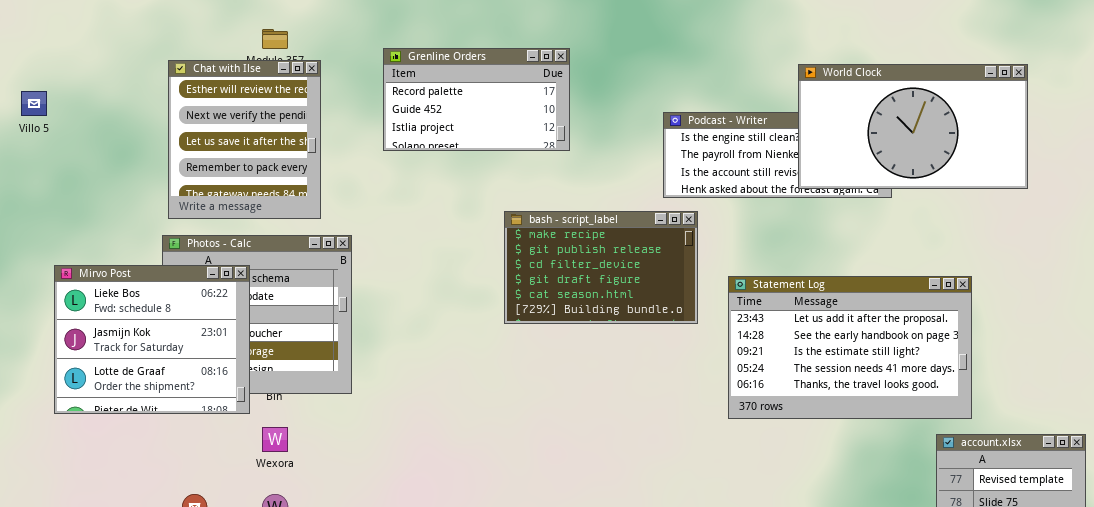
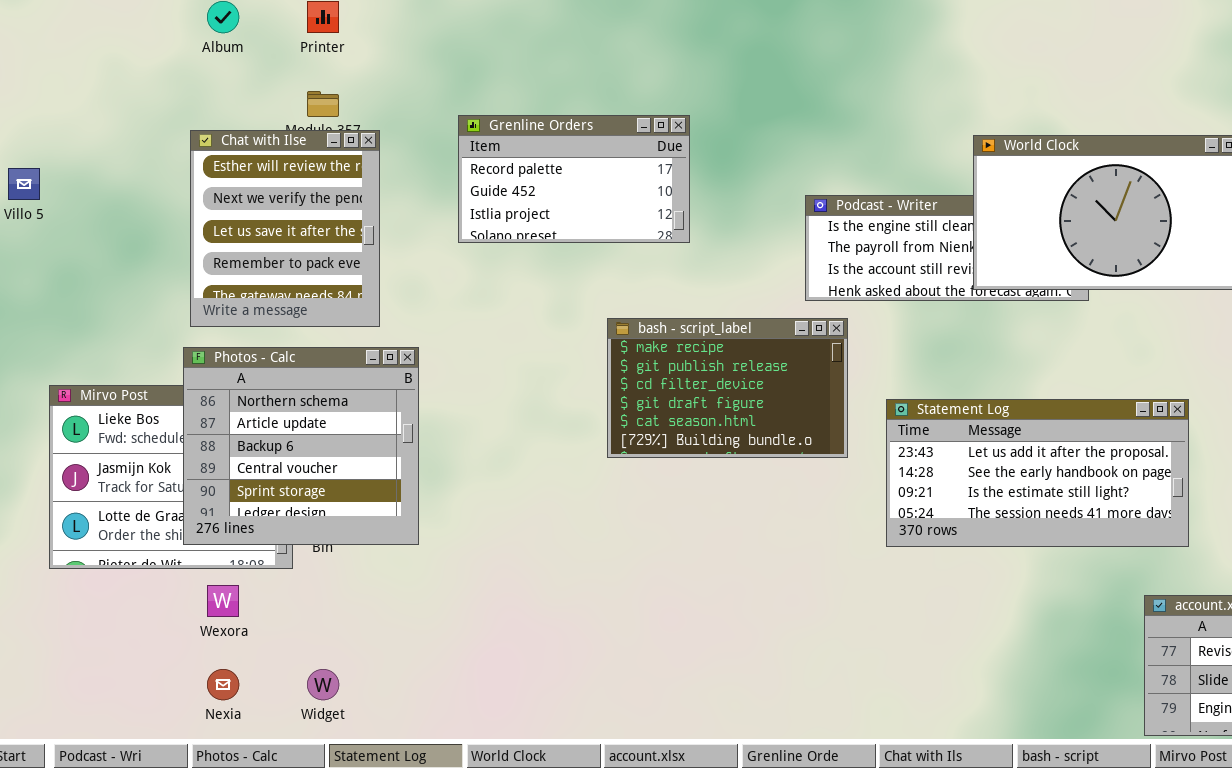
Photos - Calc: [162,235,352,394] -> [183,347,419,545], raised
Statement Log: [728,276,972,419] -> [886,399,1189,547], resized
Wexora: [262,427,288,452] -> [207,585,239,617], moved

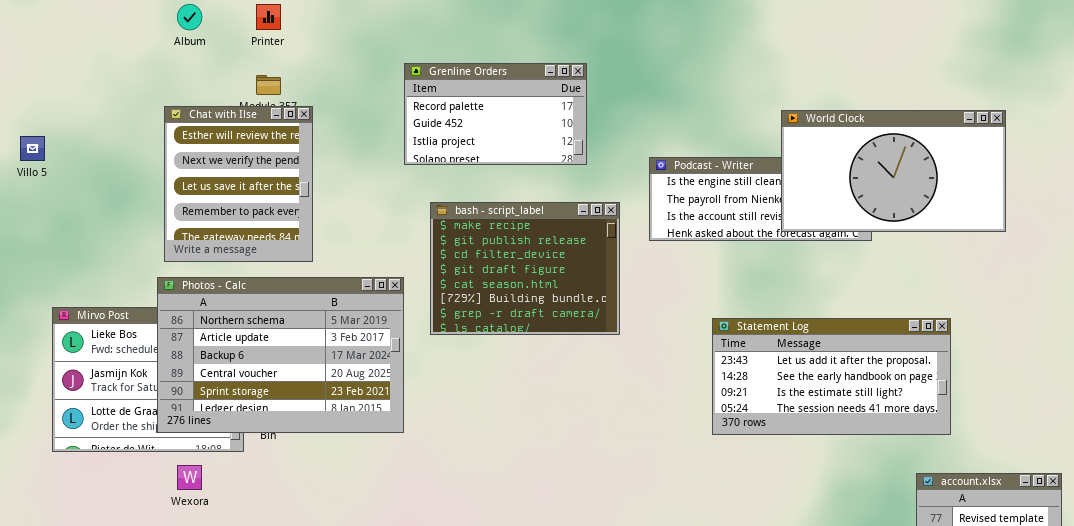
Grenline Orders: [458,115,690,243] -> [404,63,587,165], moved
bash - script_label: [607,318,848,458] -> [430,202,620,335], moved, resized
Photos - Calc: [183,347,419,545] -> [157,277,404,433], resized

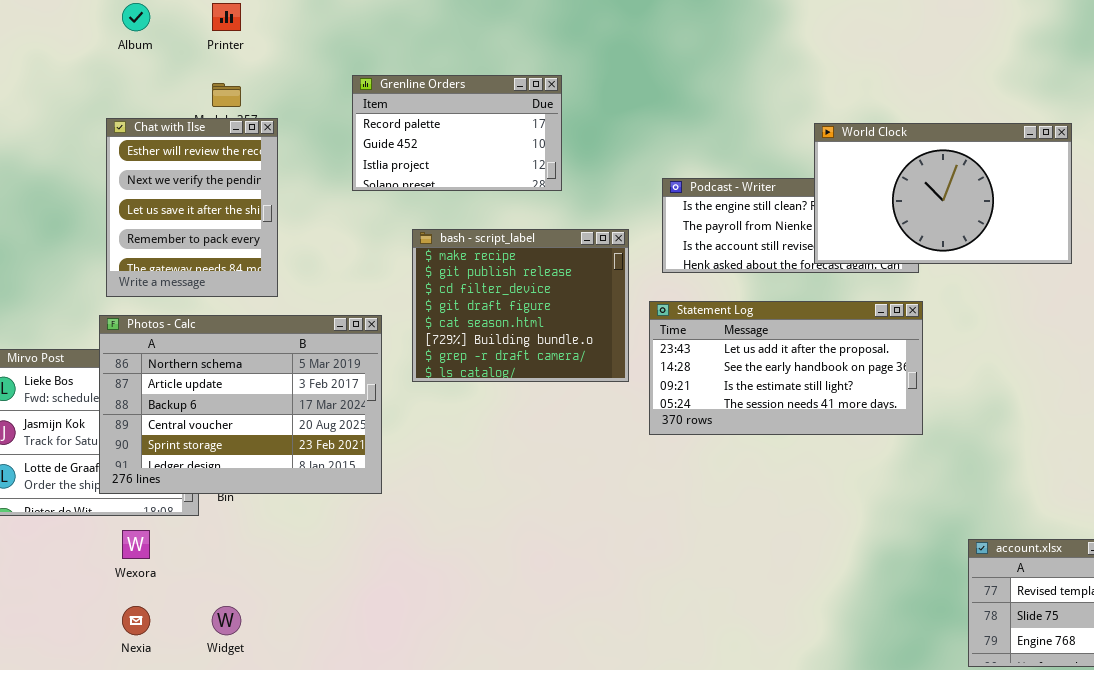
Grenline Orders: [404,63,587,165] -> [352,75,562,191], moved
Statement Log: [712,318,951,435] -> [649,301,923,435], moved

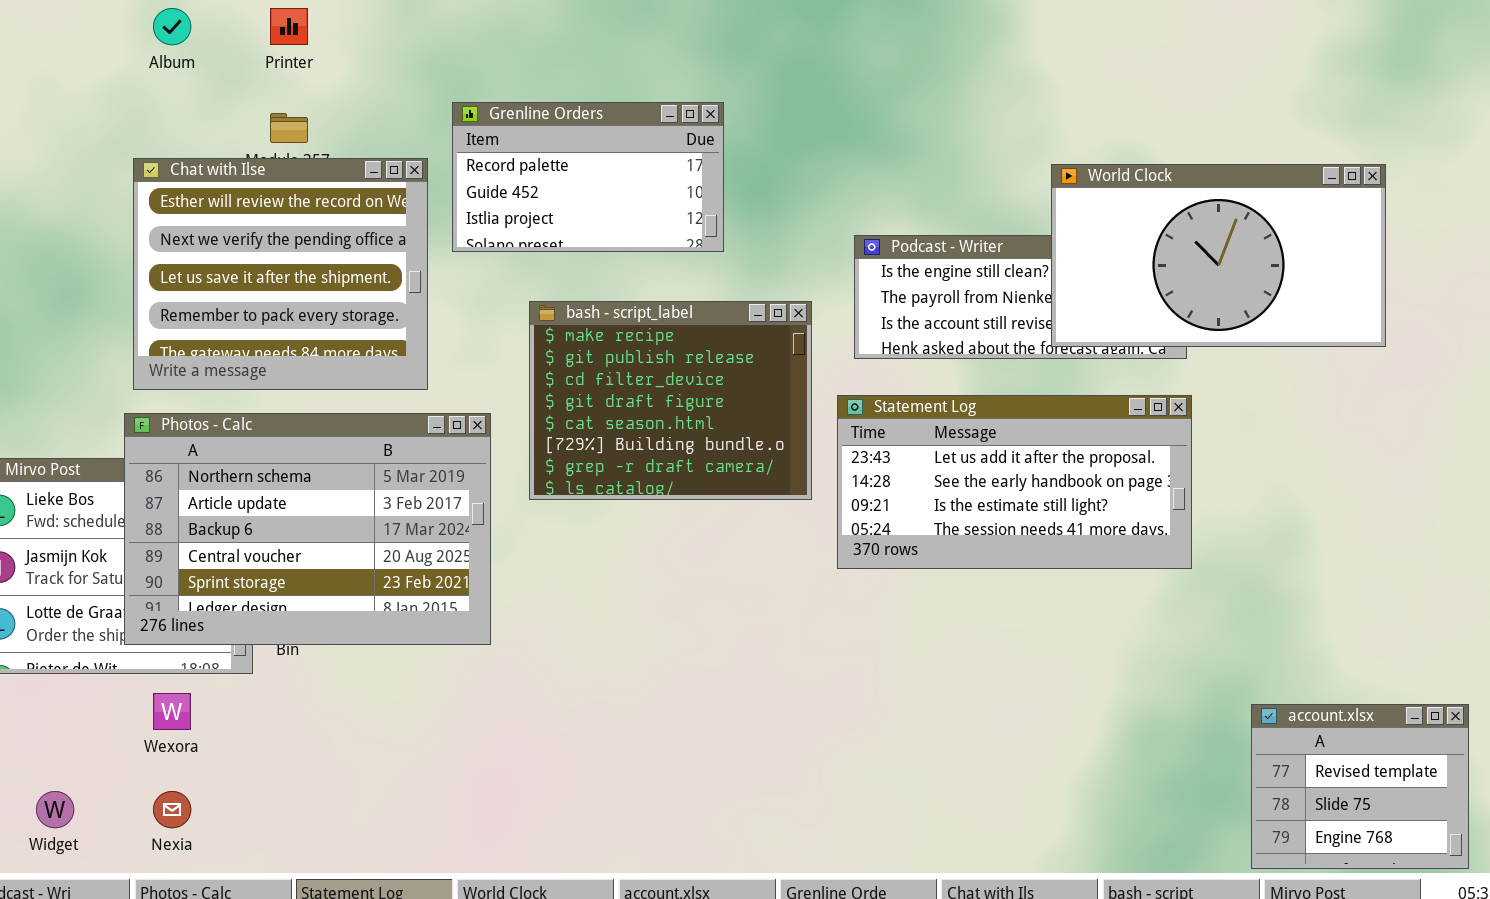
Chat with Ilse: [106,118,278,297] -> [133,158,428,390], resized
Widget: [212,606,241,635] -> [36,791,74,828], moved

